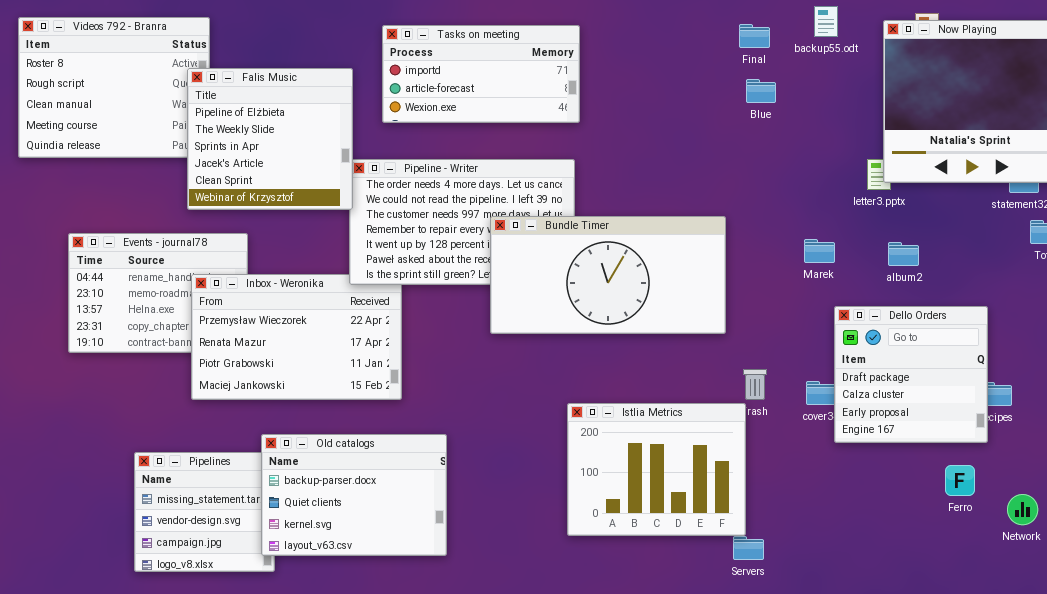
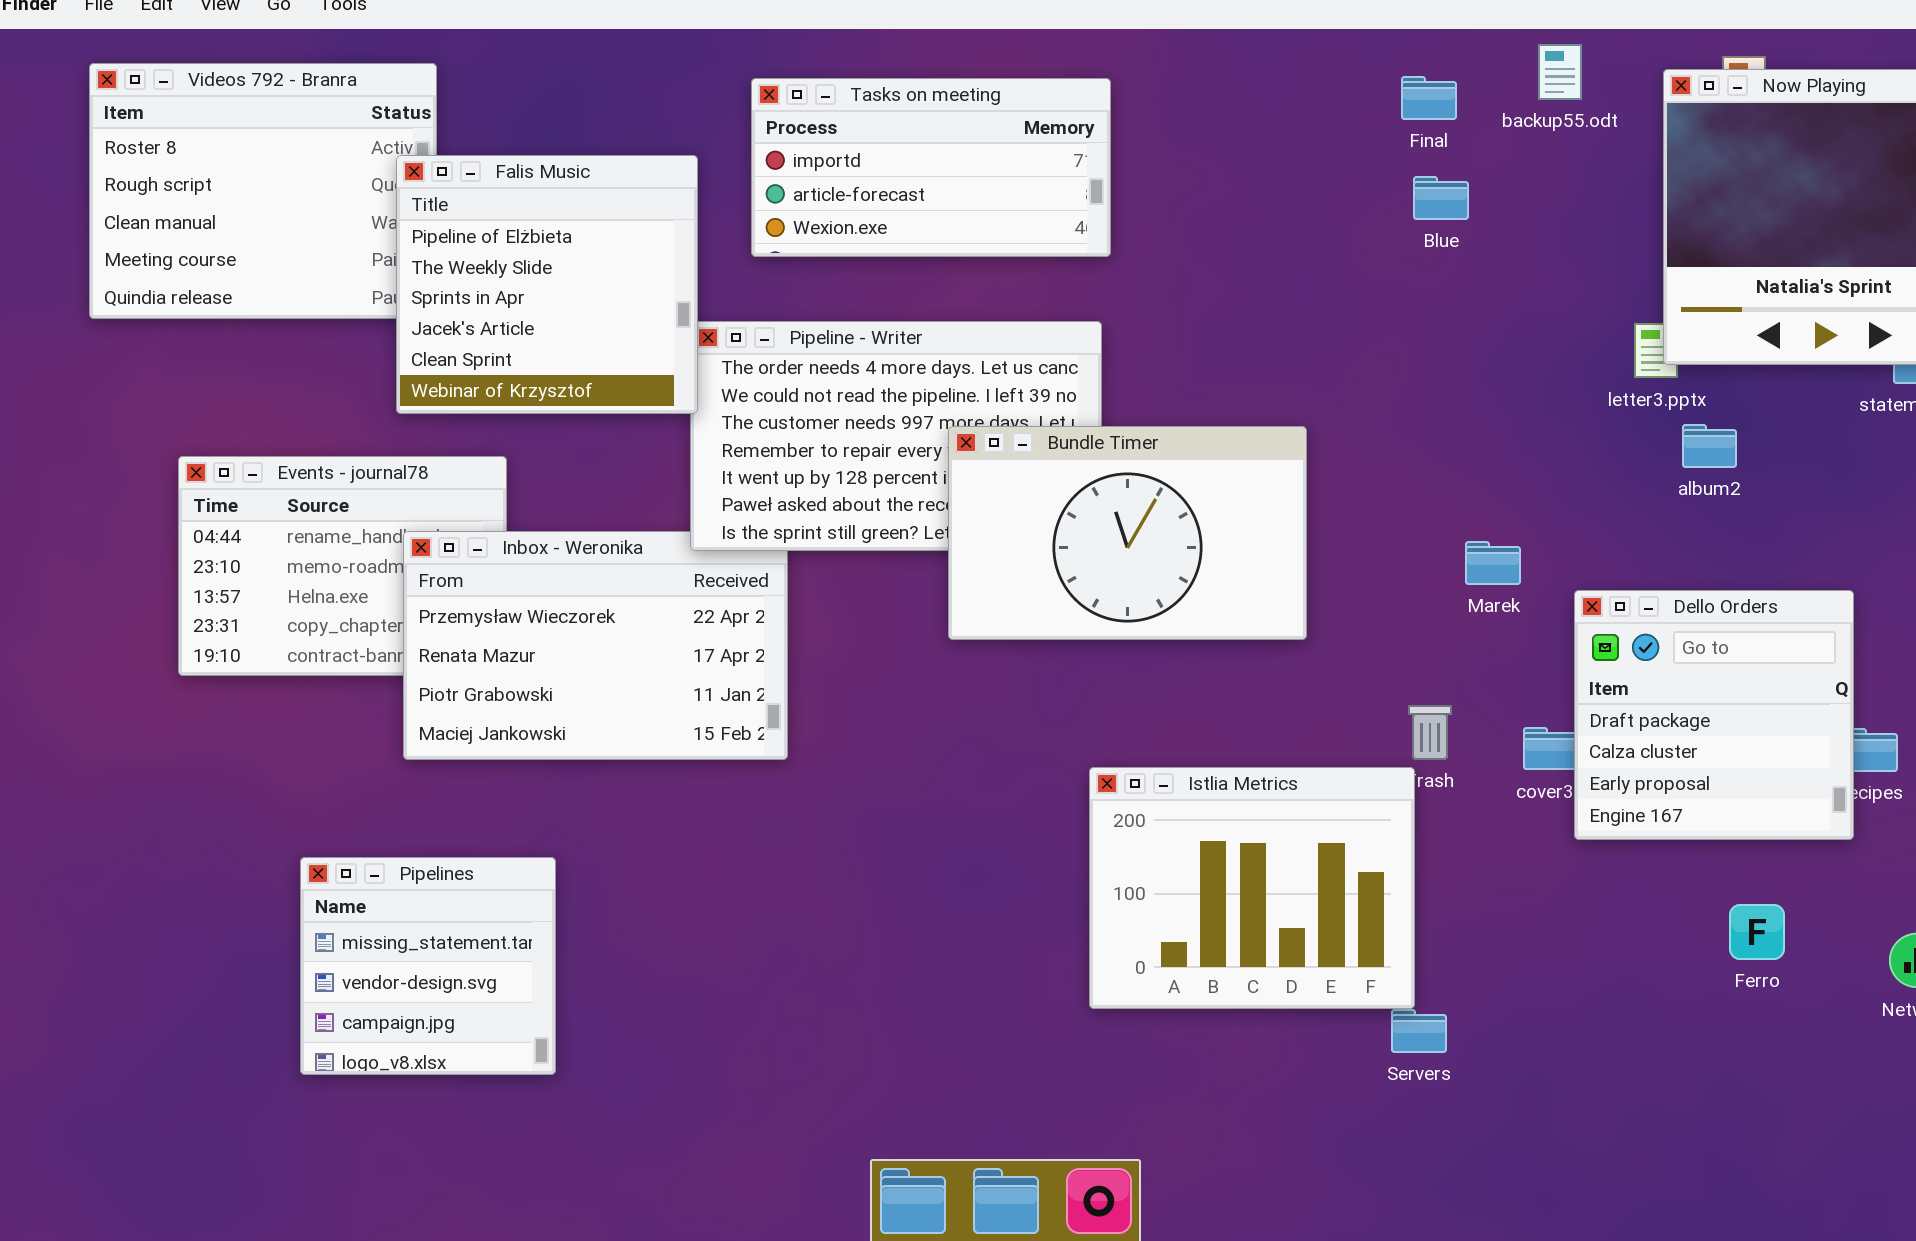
Bundle Timer: [490,216,726,334] -> [948,426,1307,640], resized
Marek: [804,239,835,263] -> [1465,541,1521,585], moved
album2: [888,242,919,266] -> [1682,424,1737,468], moved
Old catalogs: [261,434,447,556] -> none, closed
Ferro: [945,465,975,496] -> [1729,904,1785,960], moved

